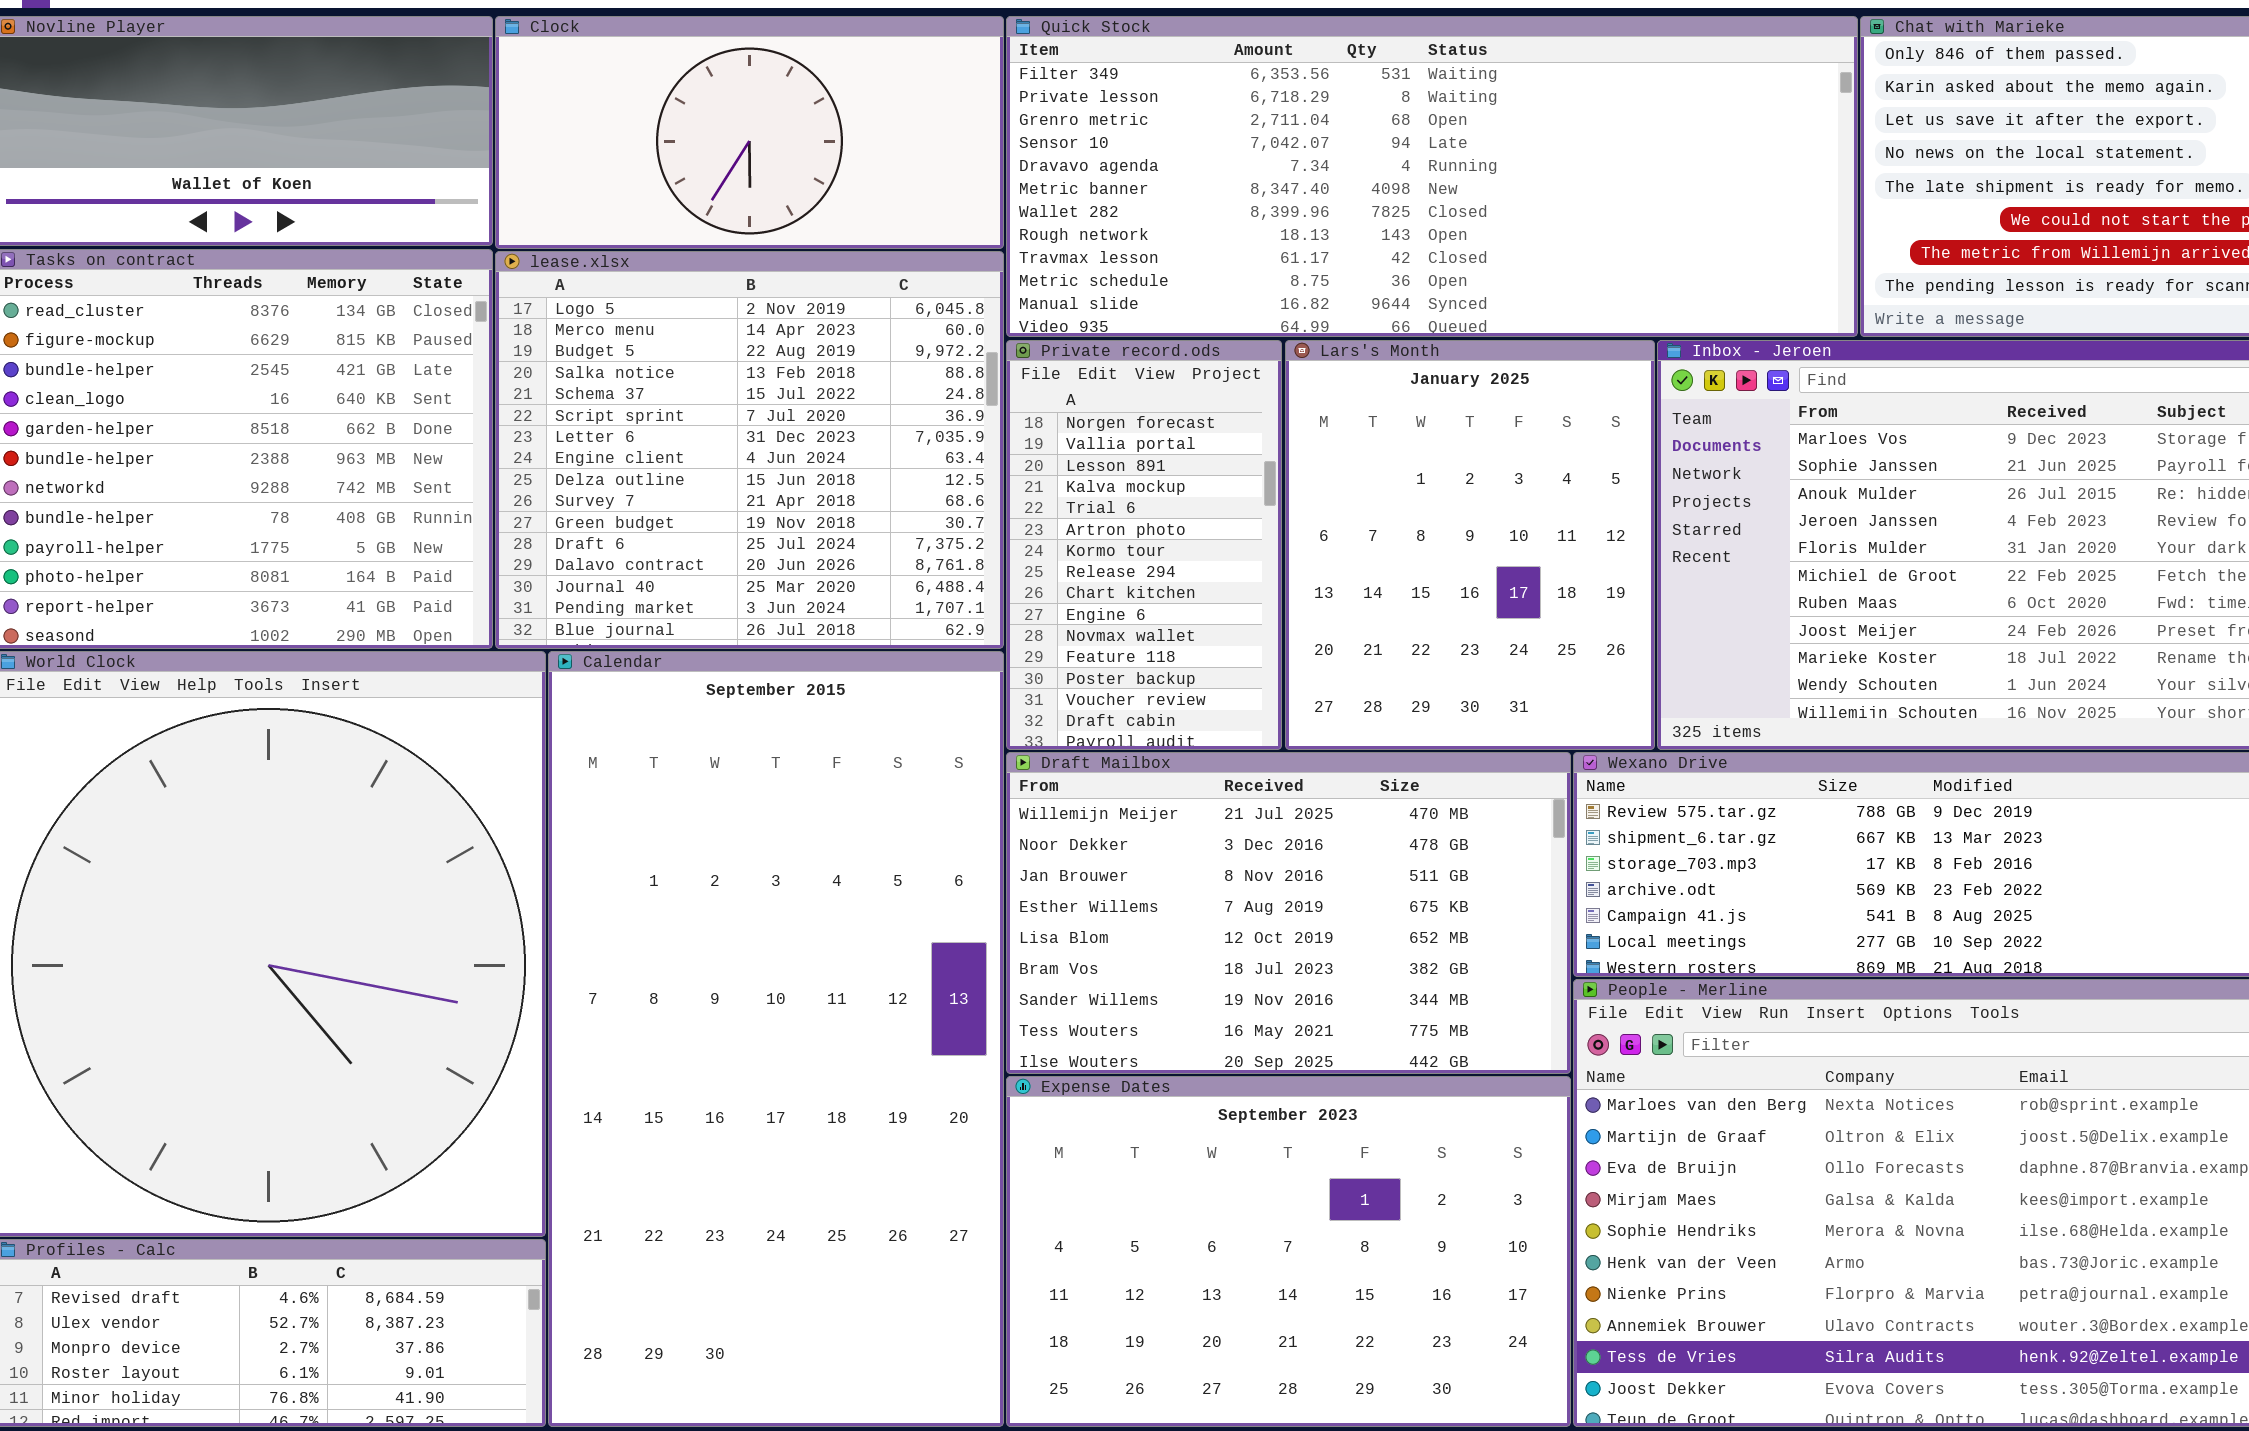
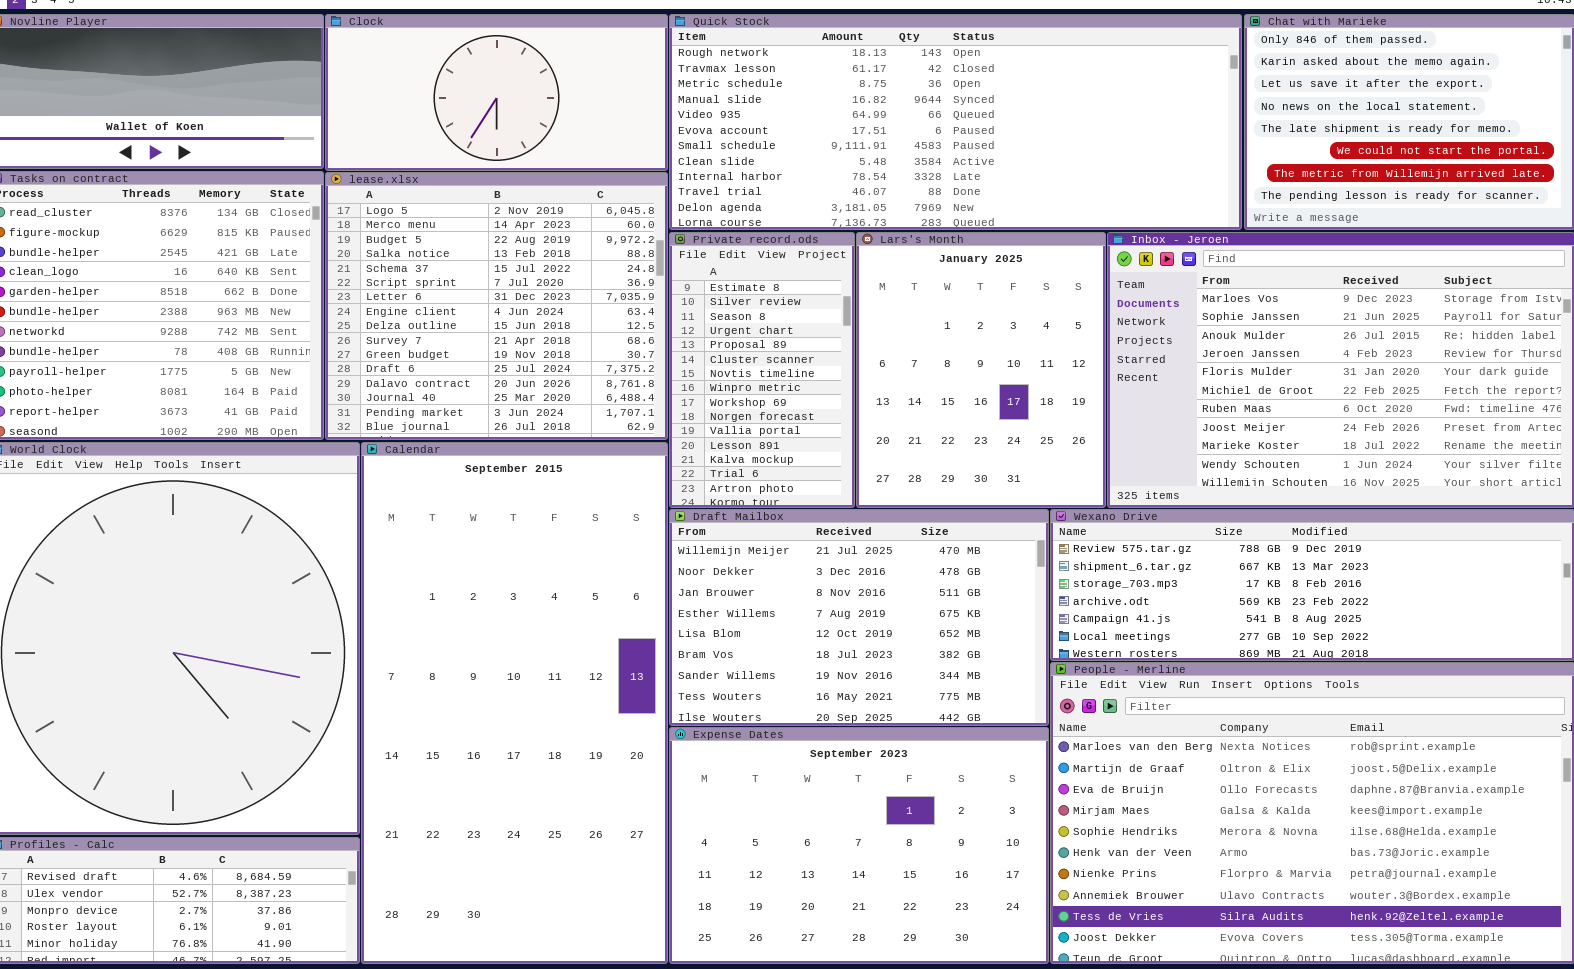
Quick Stock: [1006,16,1858,337] -> [669,14,1242,230], scrolled down 7 rows
Private record.ods: [1006,340,1282,750] -> [669,232,855,508], scrolled up 9 rows

